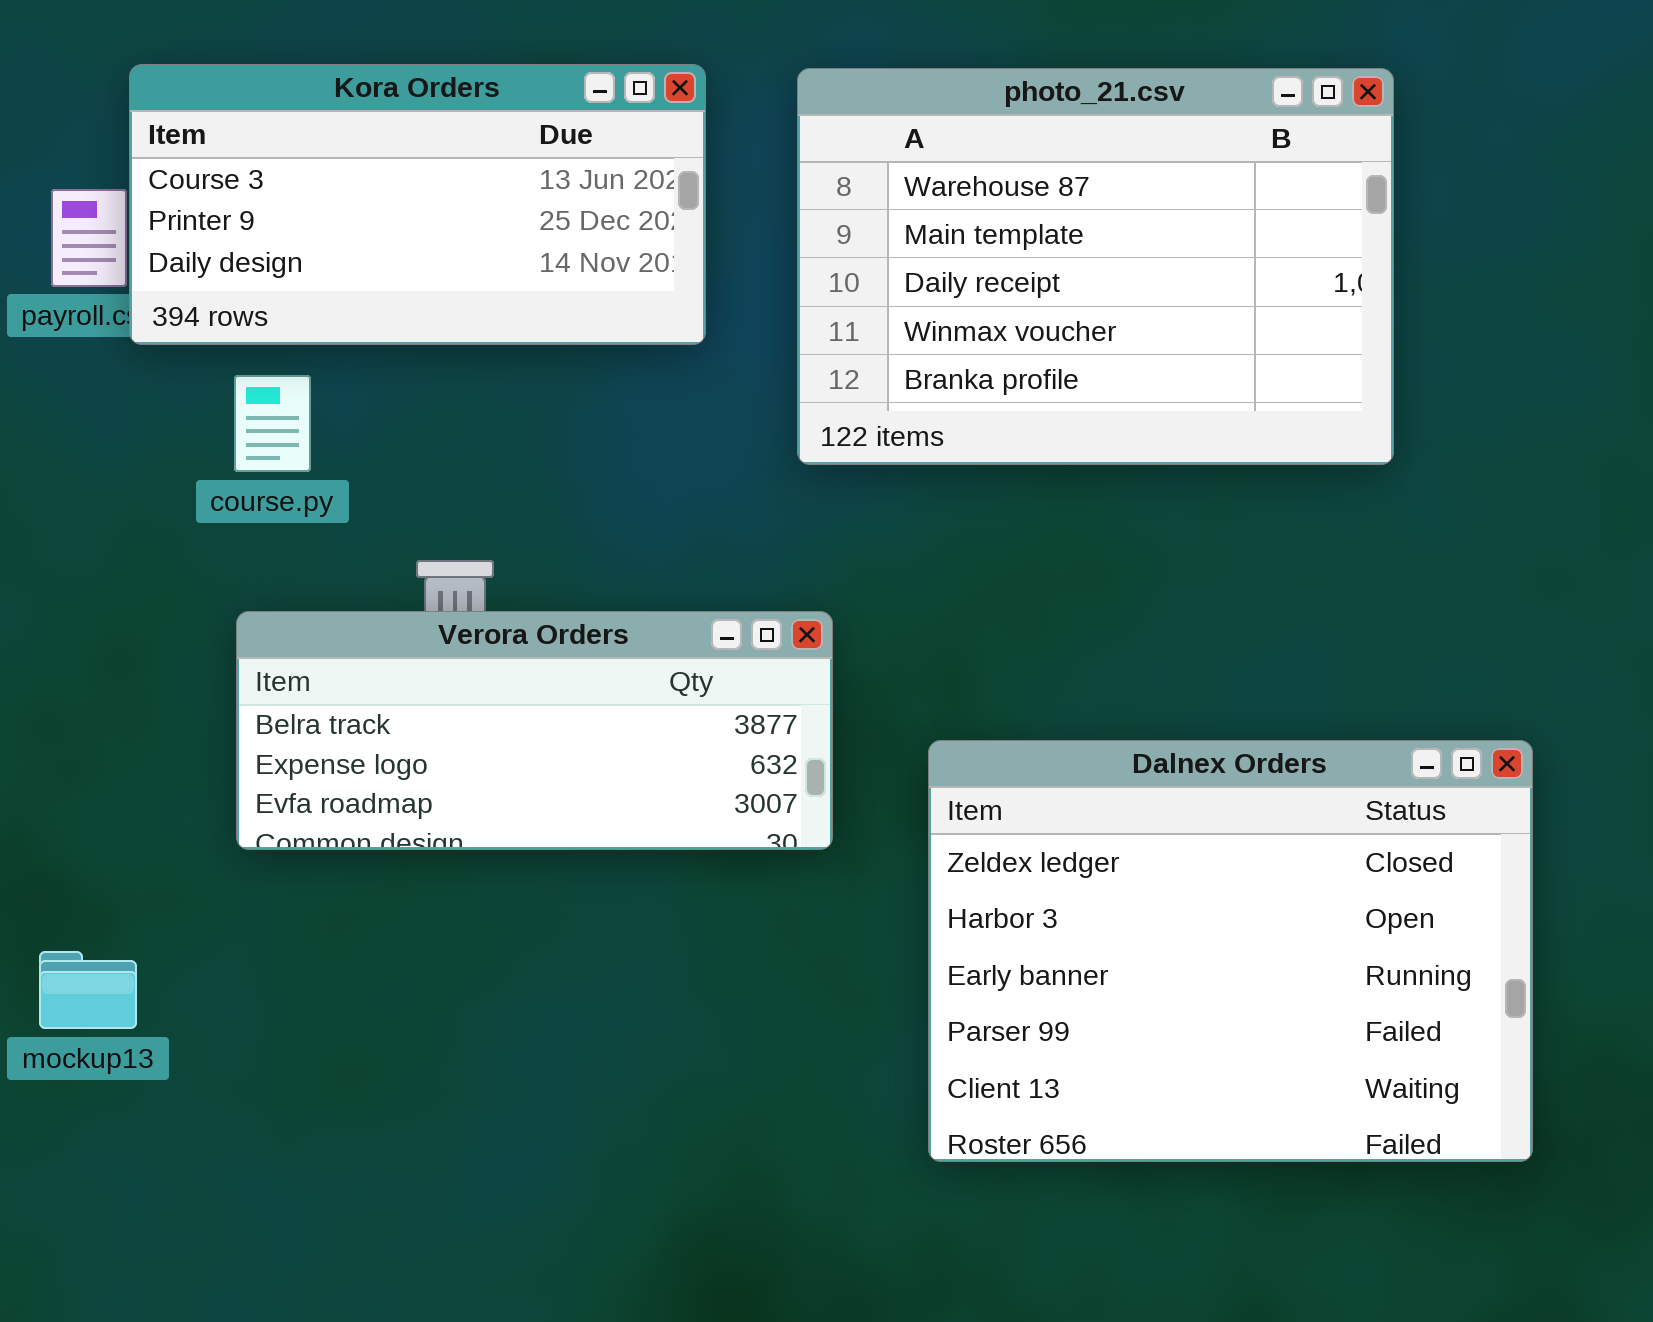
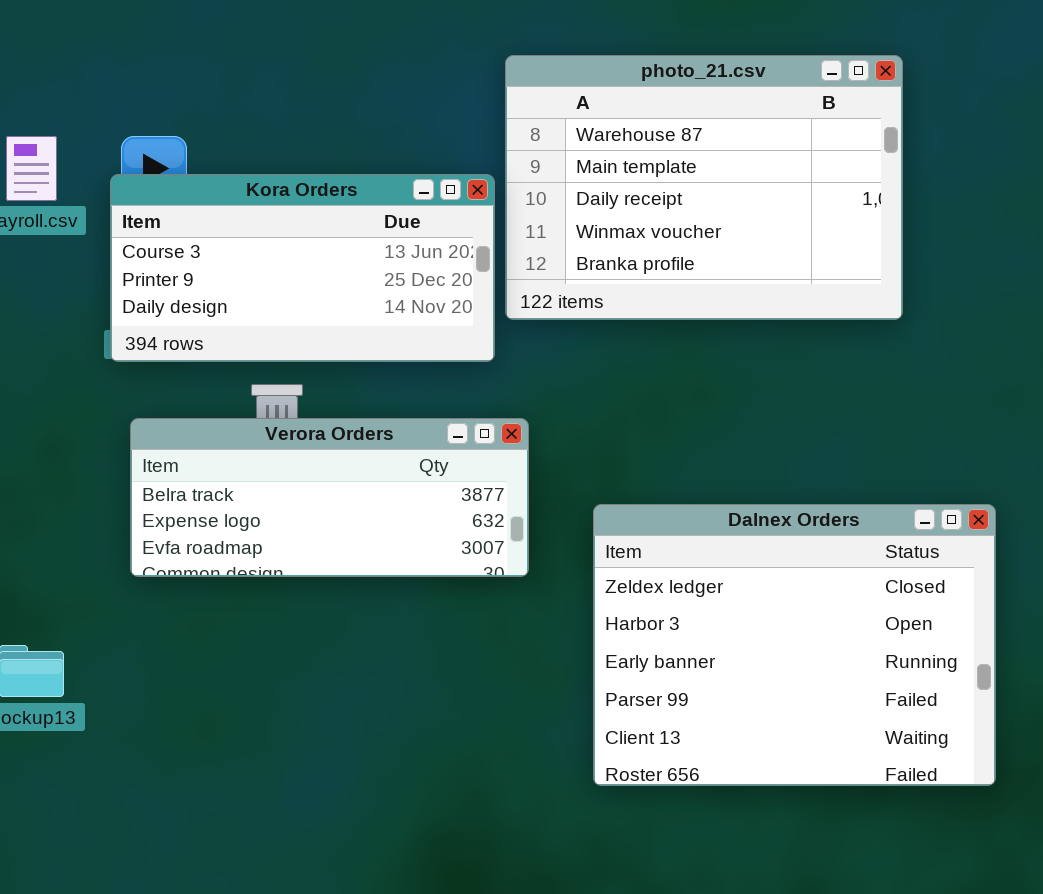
Kora Orders: [129,64,706,345] -> [110,174,495,362], moved

